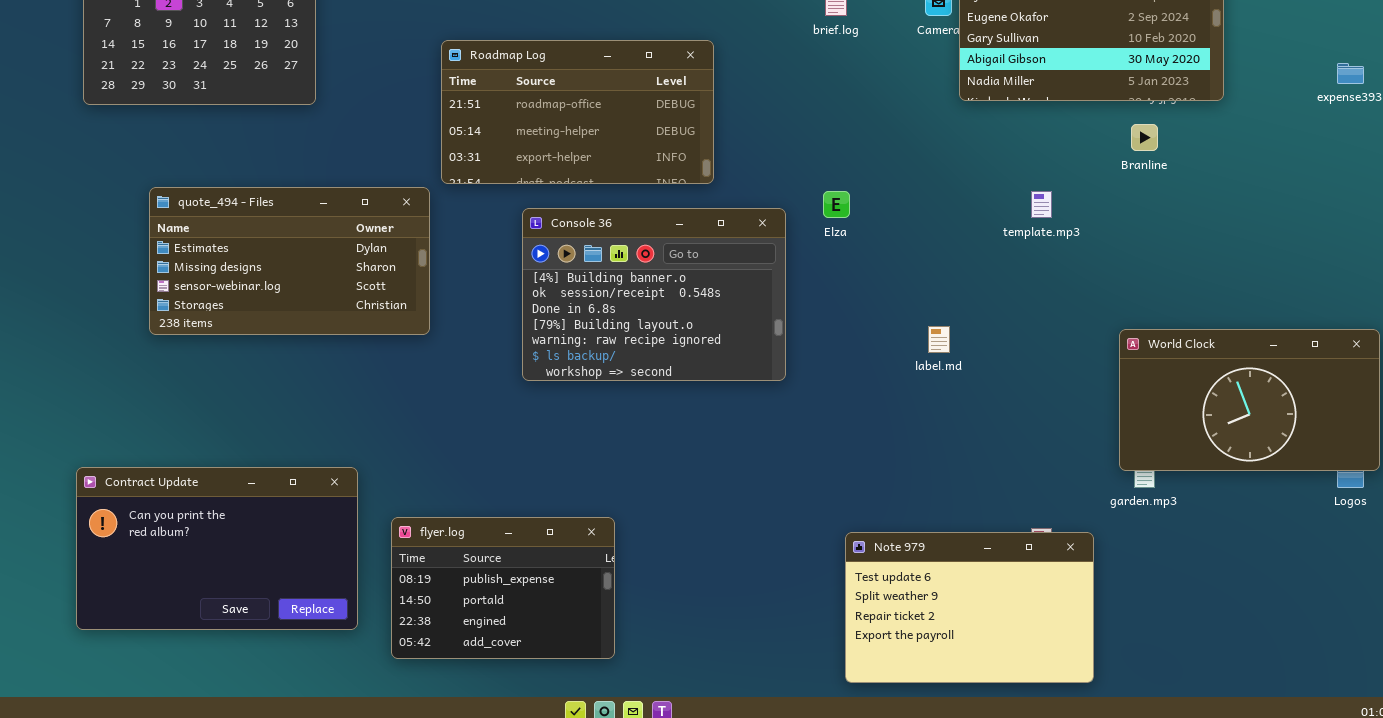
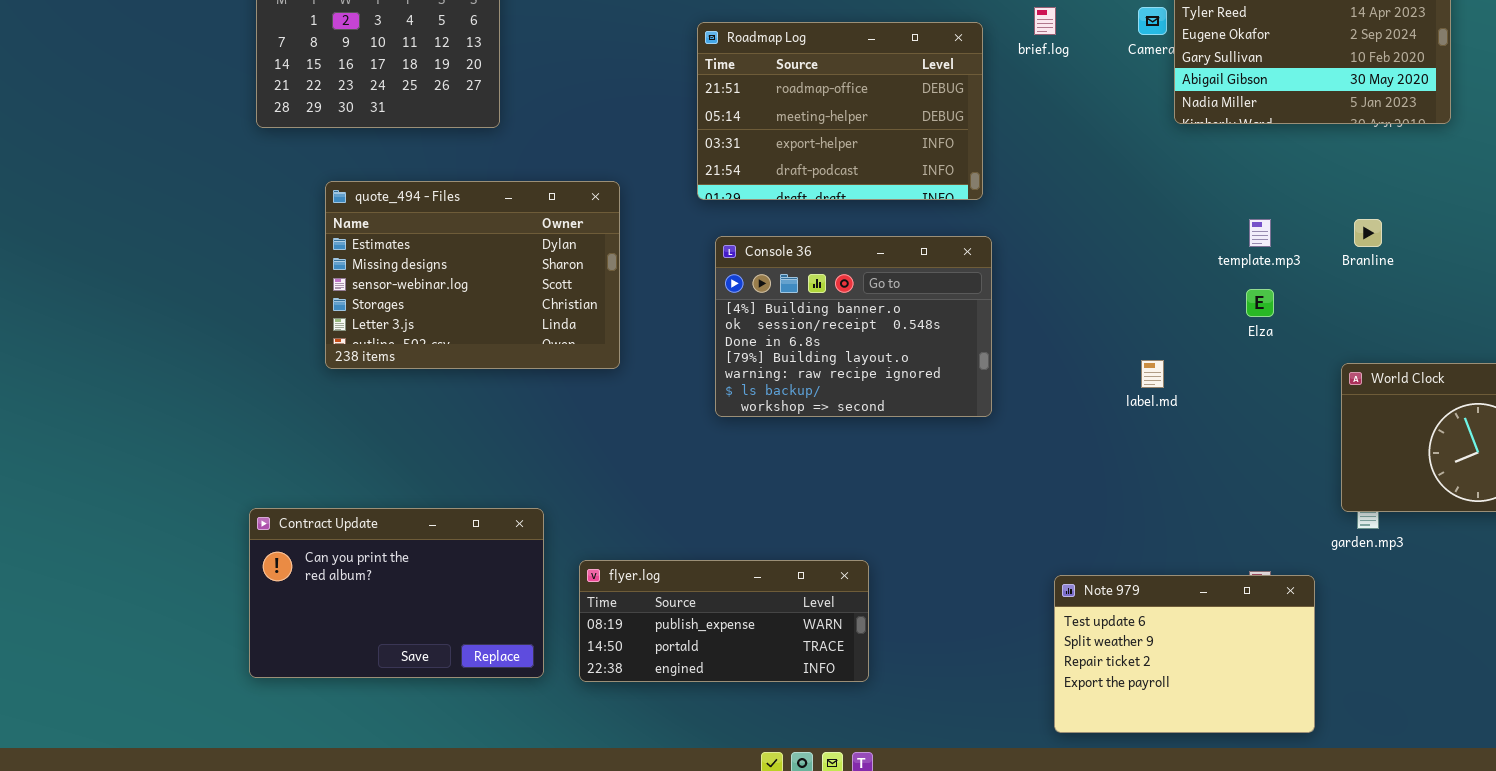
Roadmap Log: [441,40,714,184] -> [697,22,983,200], moved, resized
Branline: [1131,124,1158,151] -> [1354,219,1382,247], moved
quote_494 - Files: [149,187,430,335] -> [325,181,620,369], resized
Elza: [823,191,850,218] -> [1246,289,1274,317], moved
flyer.log: [391,517,615,659] -> [579,560,869,682], resized

